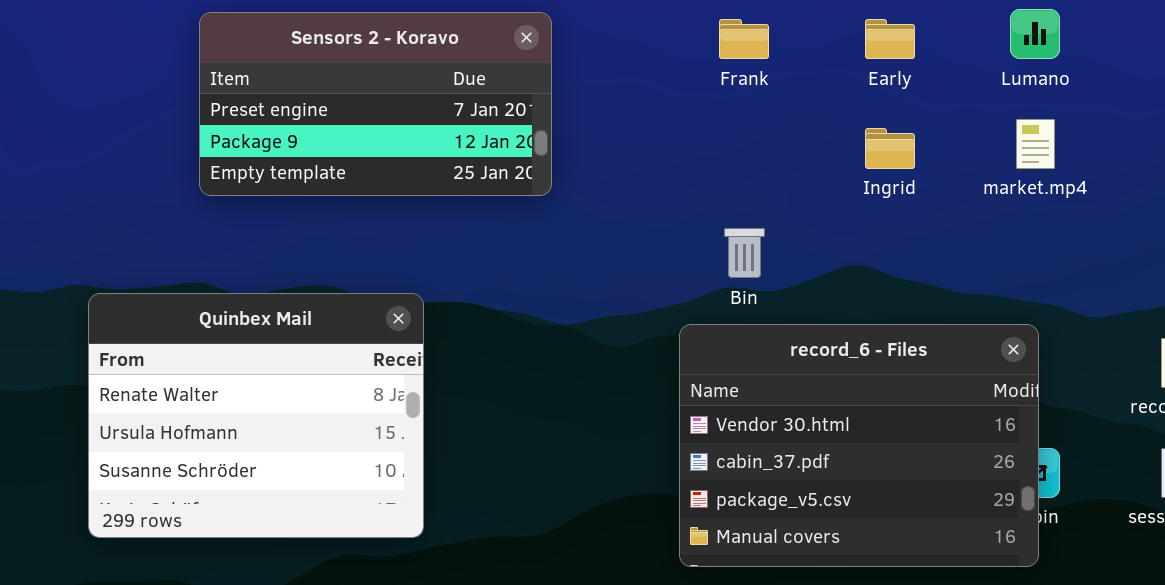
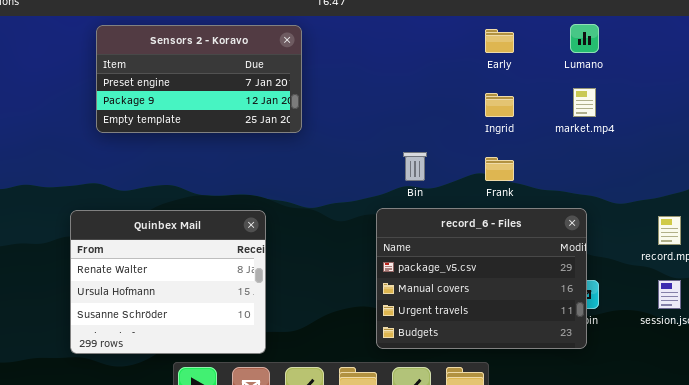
Frank: [719,19,769,59] -> [485,157,514,181], moved
Quinbex Mail: [88,293,424,538] -> [70,210,266,354], moved
record_6 - Files: [679,324,1039,567] -> [376,208,587,349], scrolled down 2 rows

